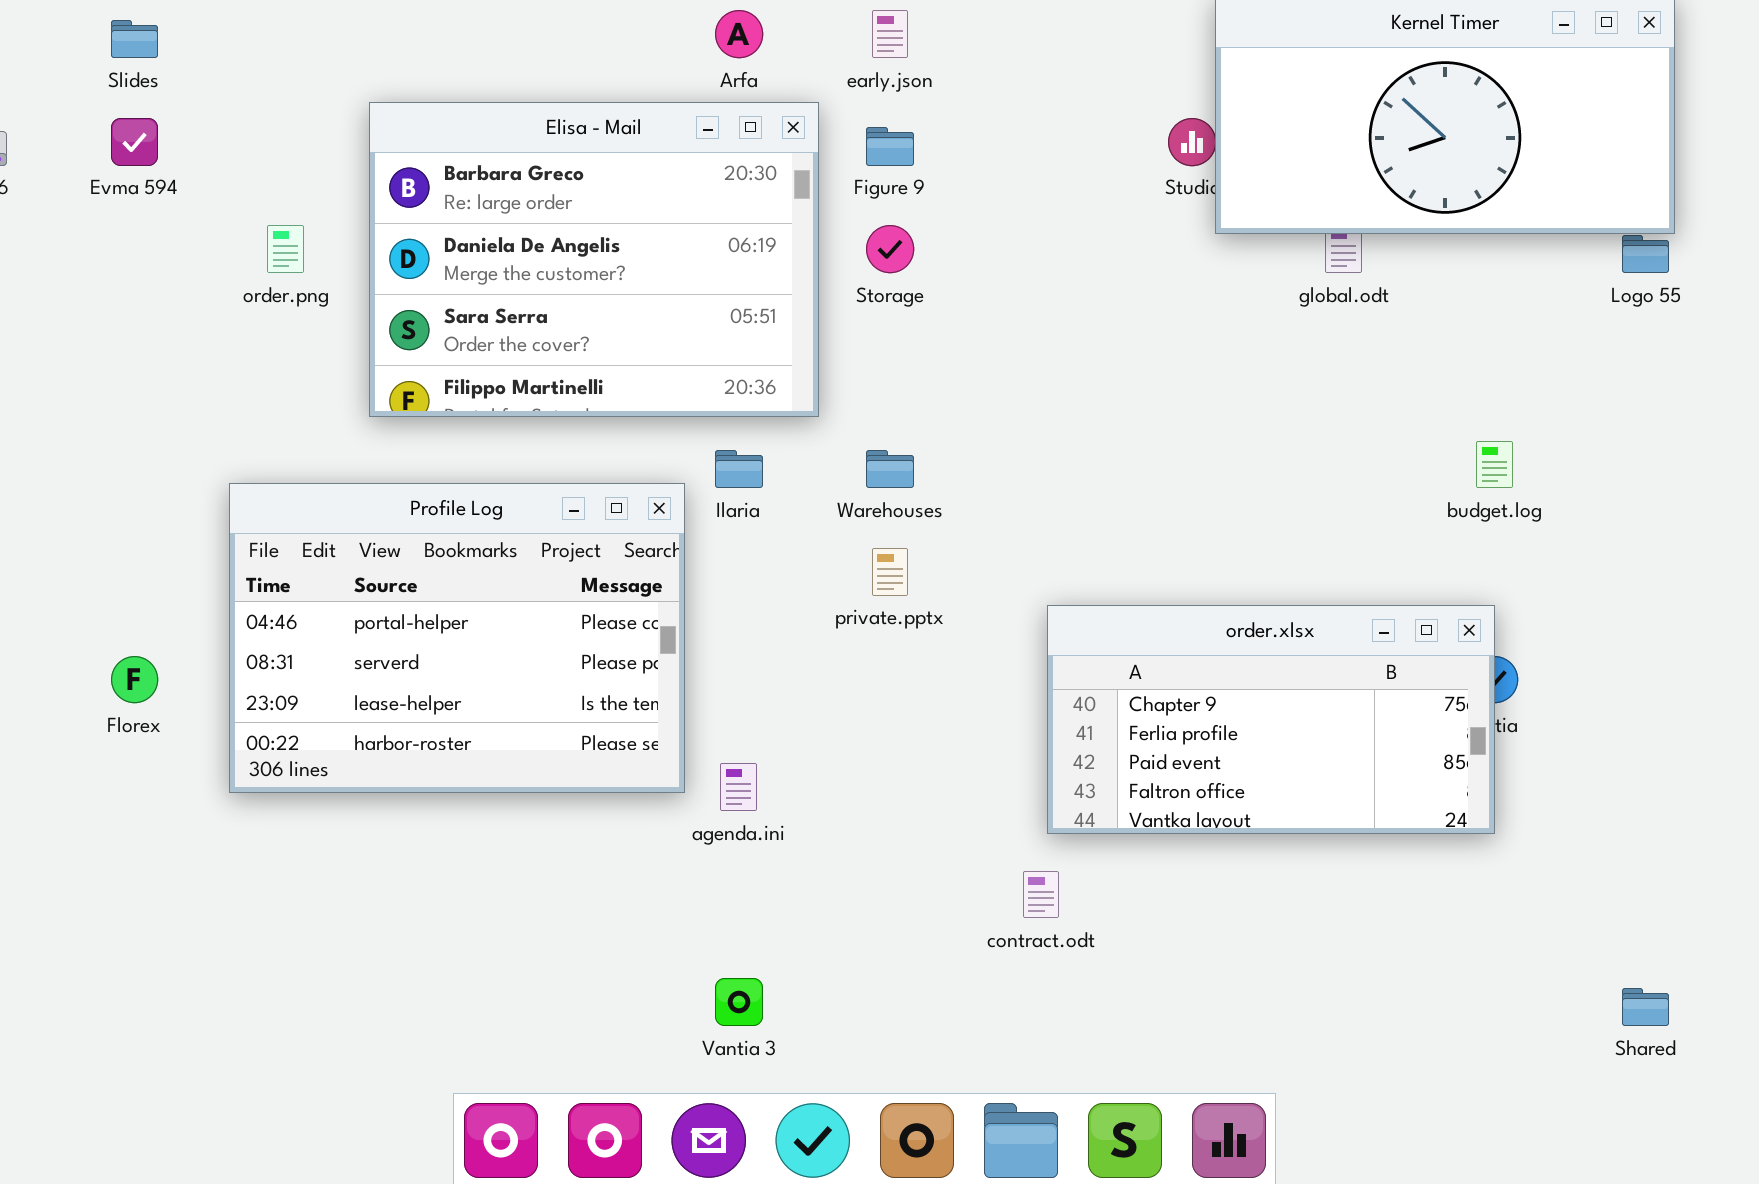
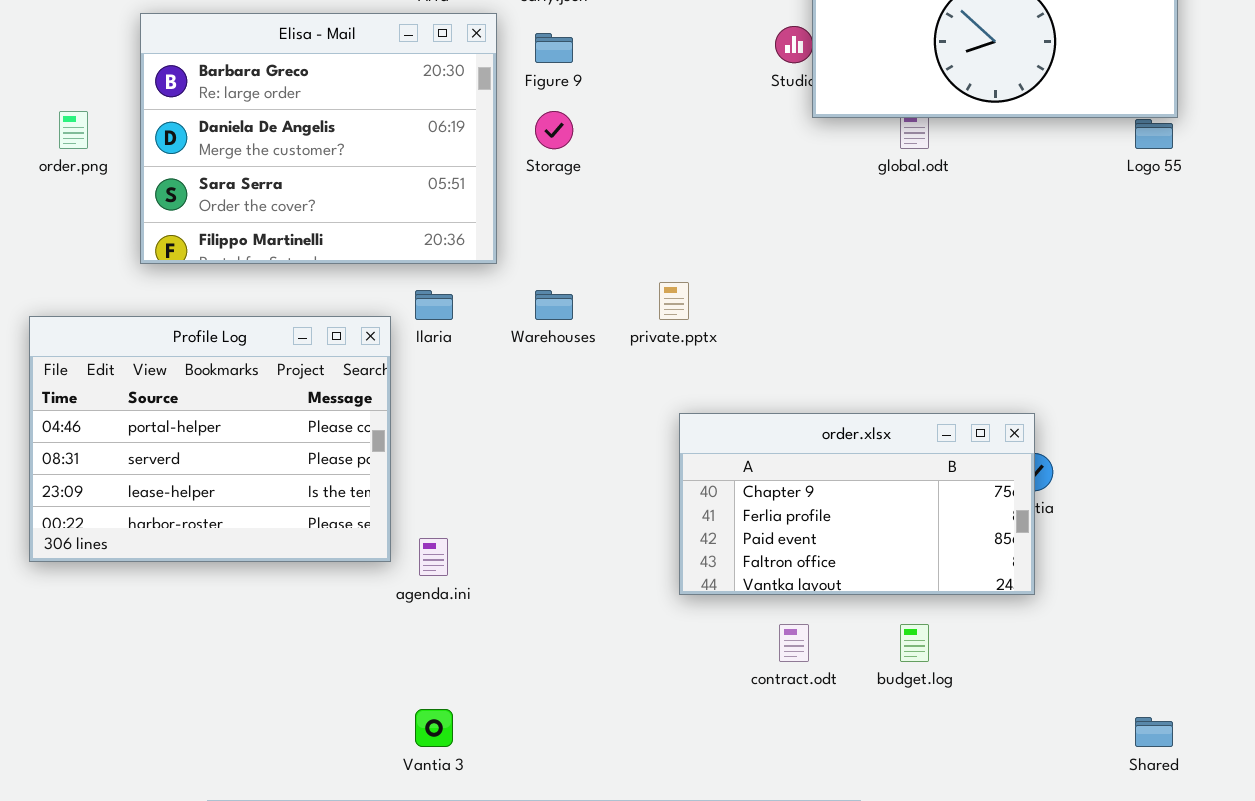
budget.log: [1476,441,1513,488] -> [900,624,929,662], moved
private.pptx: [872,548,908,596] -> [659,282,689,320], moved
contract.odt: [1023,871,1059,918] -> [779,624,809,662], moved

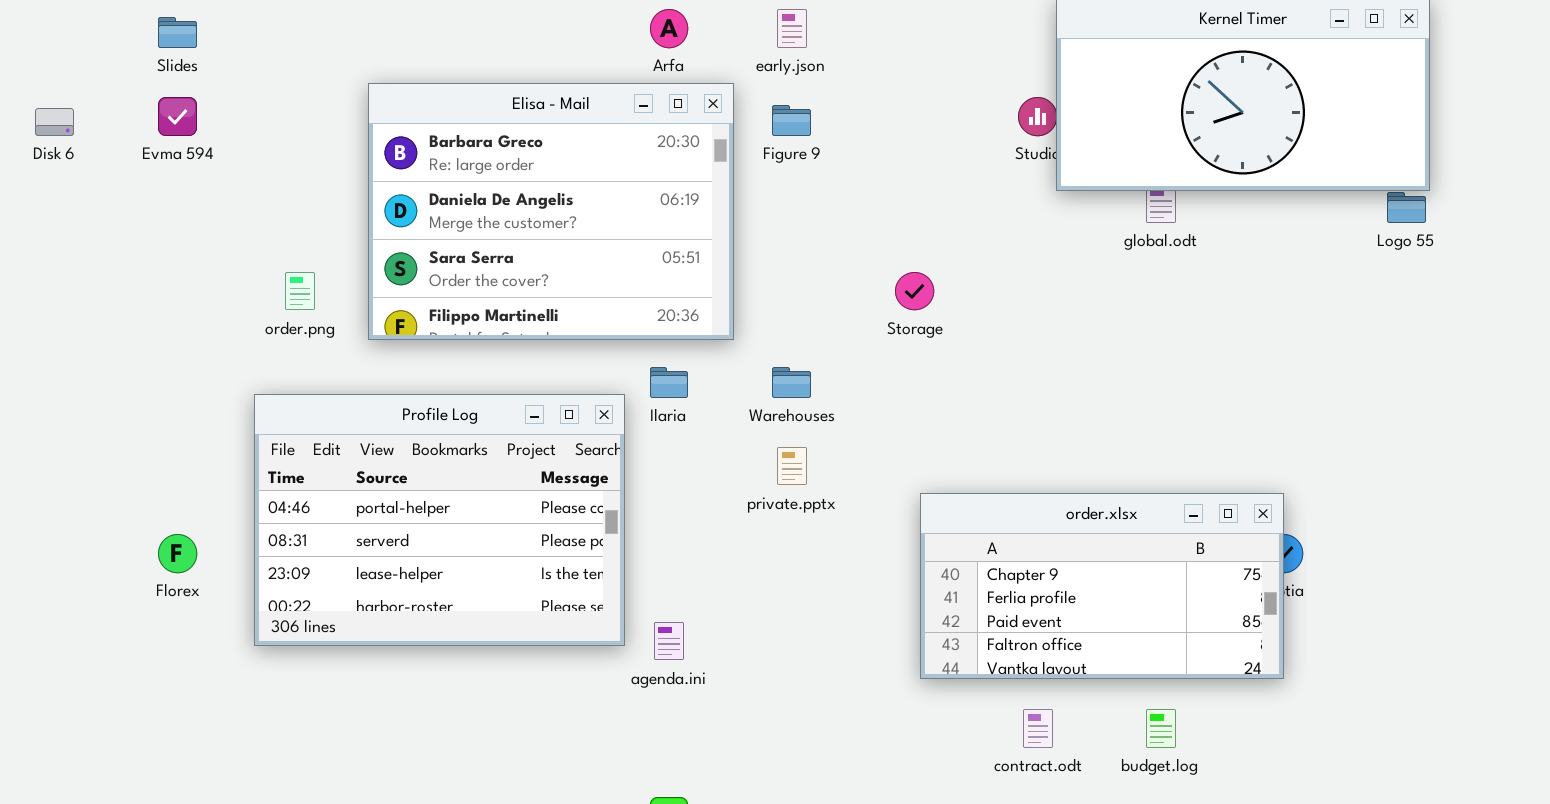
order.png: [59,111,88,149] -> [285,272,315,310], moved
Storage: [535,111,573,149] -> [895,272,934,310], moved
private.pptx: [659,282,689,320] -> [777,447,807,485], moved

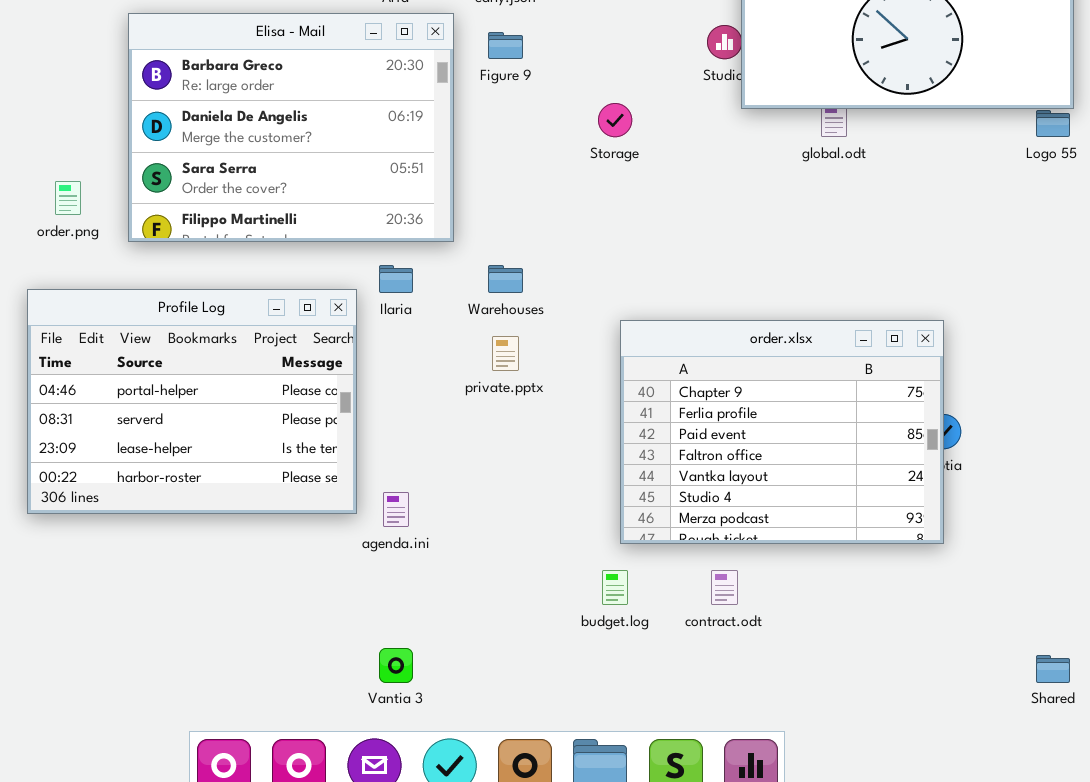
Storage: [895,272,934,310] -> [598,103,632,137], moved
order.xlsx: [920,493,1284,679] -> [620,320,944,544], resized
budget.log: [1146,709,1176,748] -> [602,570,628,605], moved

